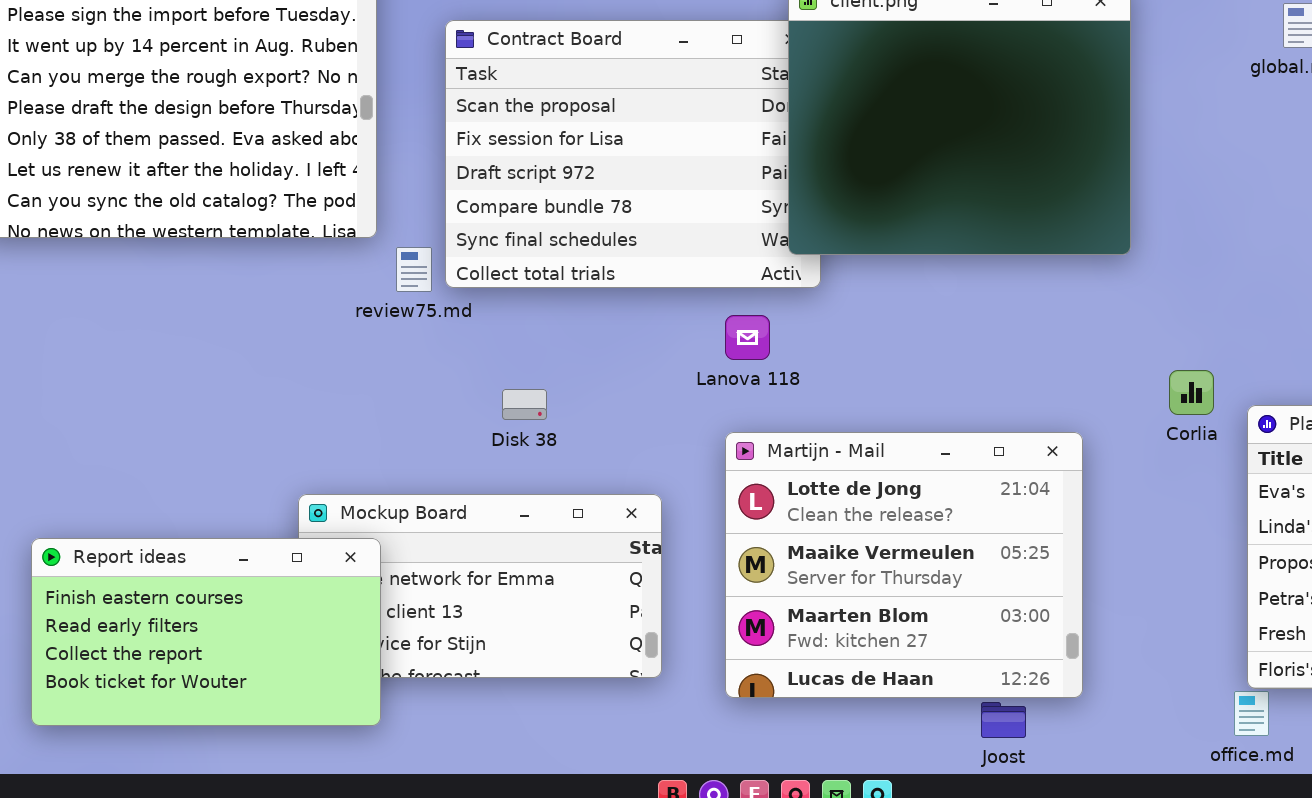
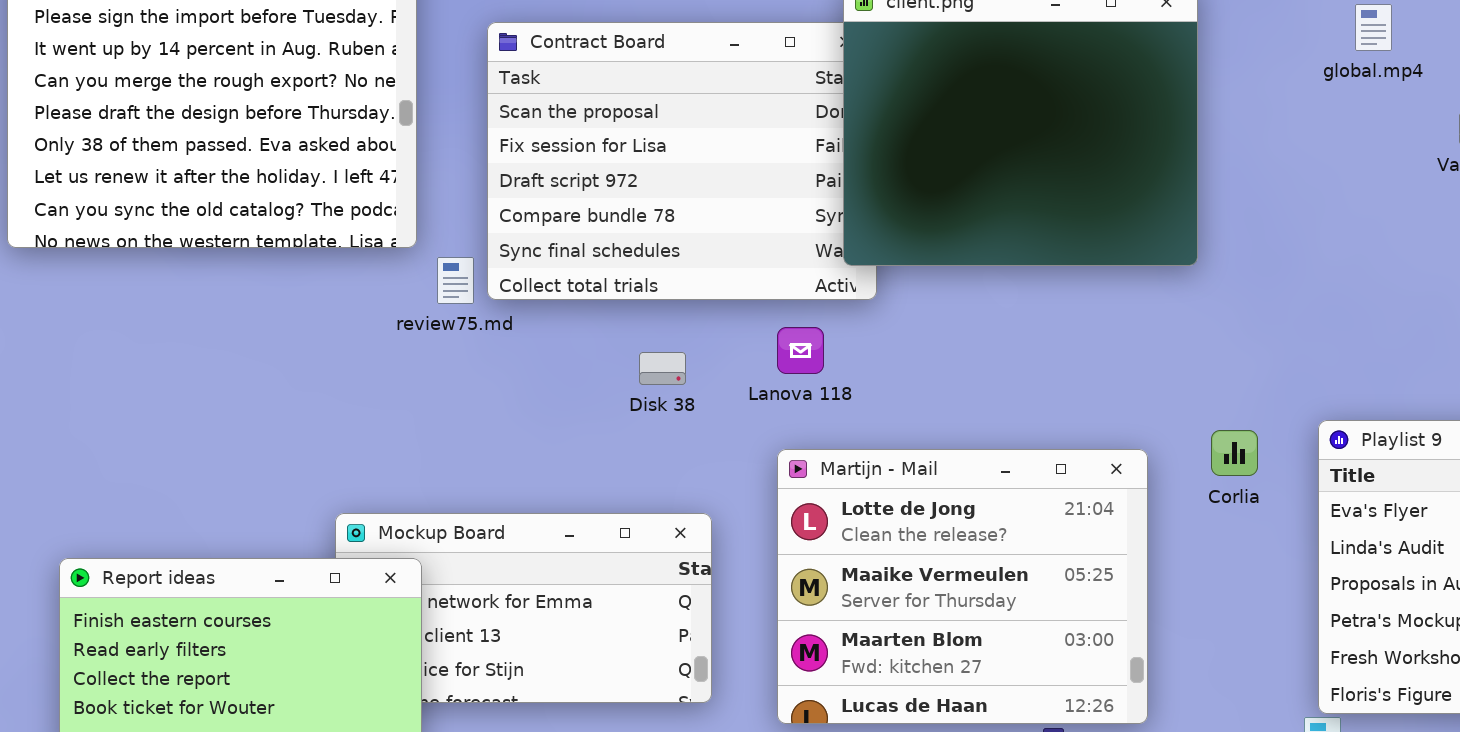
Corlia: [1169,370,1214,415] -> [1211,430,1258,476], moved
Disk 38: [502,389,547,420] -> [639,352,686,385], moved

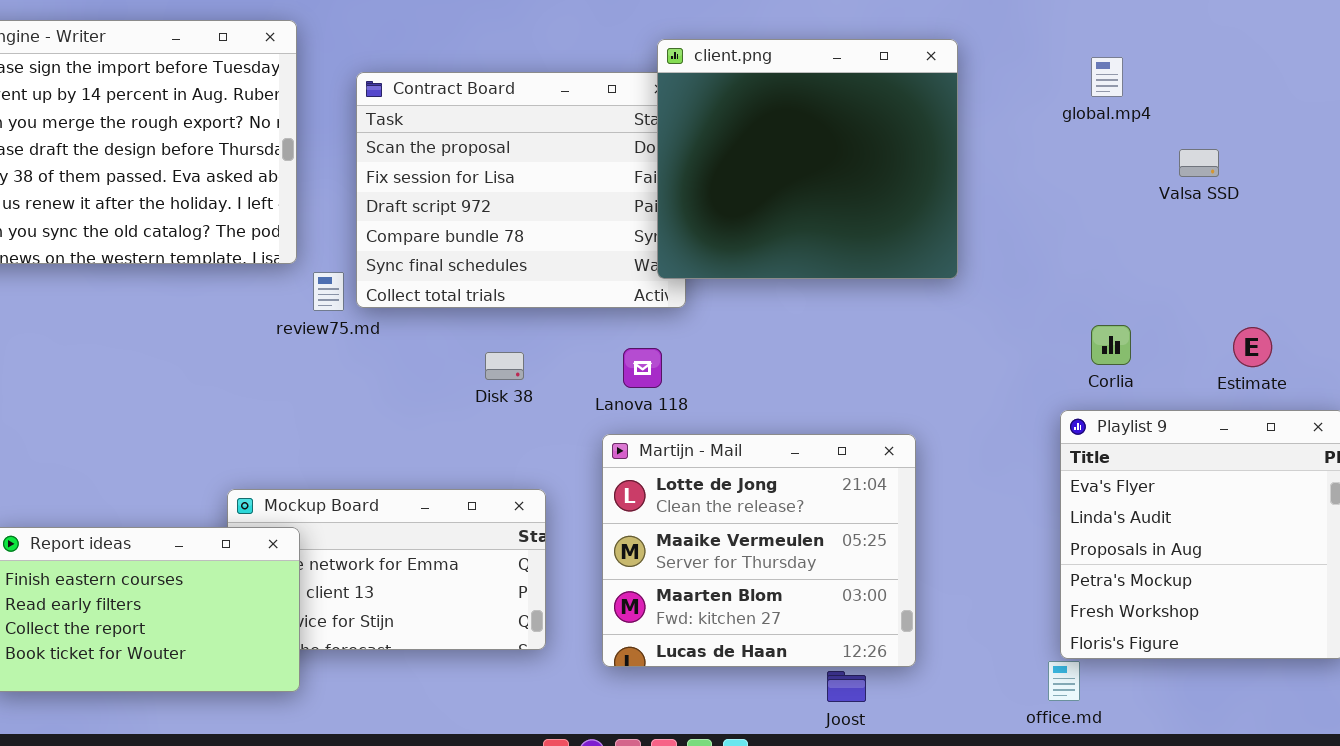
Lanova 118: [777,327,824,374] -> [623,348,662,388], moved
Corlia: [1211,430,1258,476] -> [1091,325,1131,365], moved

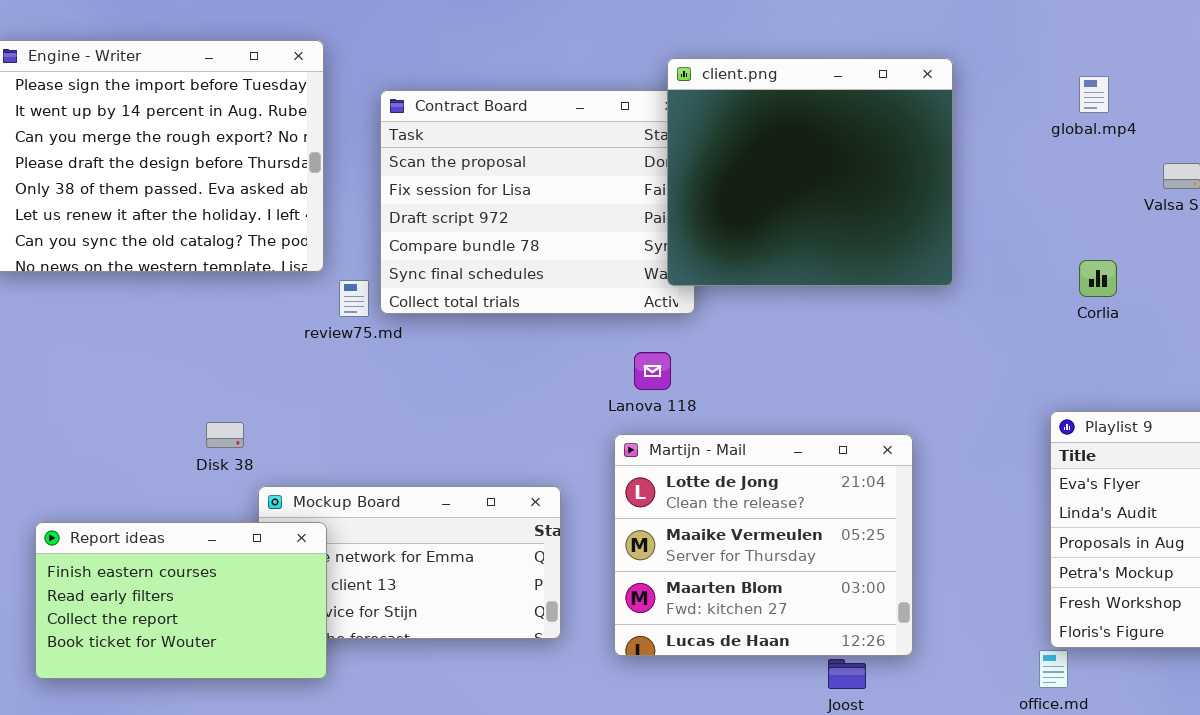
Corlia: [1091,325,1131,365] -> [1079,260,1117,297], moved
Disk 38: [485,352,524,380] -> [206,422,244,448], moved

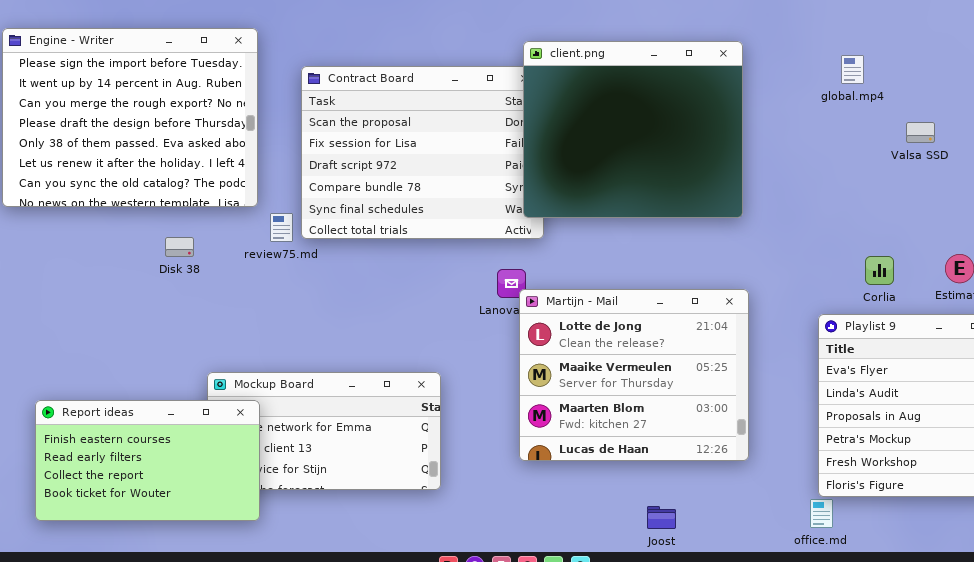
Corlia: [1079,260,1117,297] -> [865,256,894,285], moved
Disk 38: [206,422,244,448] -> [165,237,194,257], moved
Martijn - Mail: [614,434,913,656] -> [519,289,749,461], moved

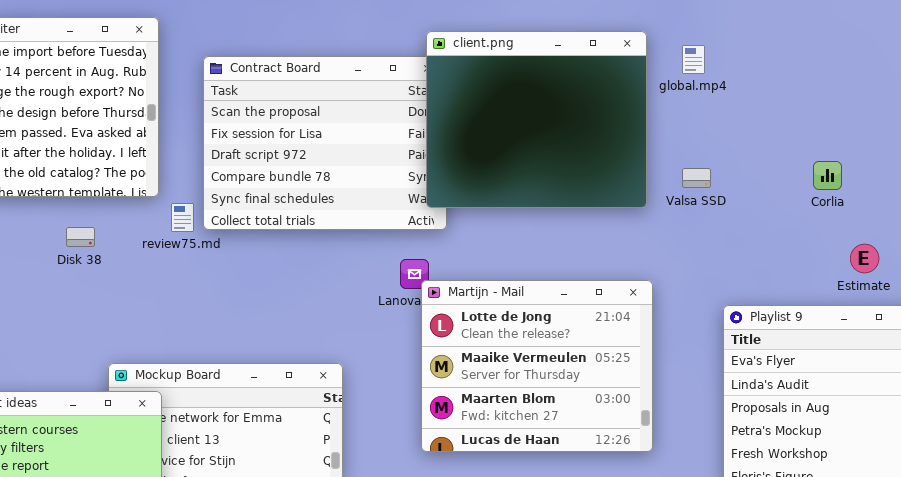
global.mp4: [841,55,864,84] -> [682,45,705,74], moved
Valsa SSD: [906,122,935,143] -> [682,168,711,188], moved
Corlia: [865,256,894,285] -> [813,161,842,190], moved

